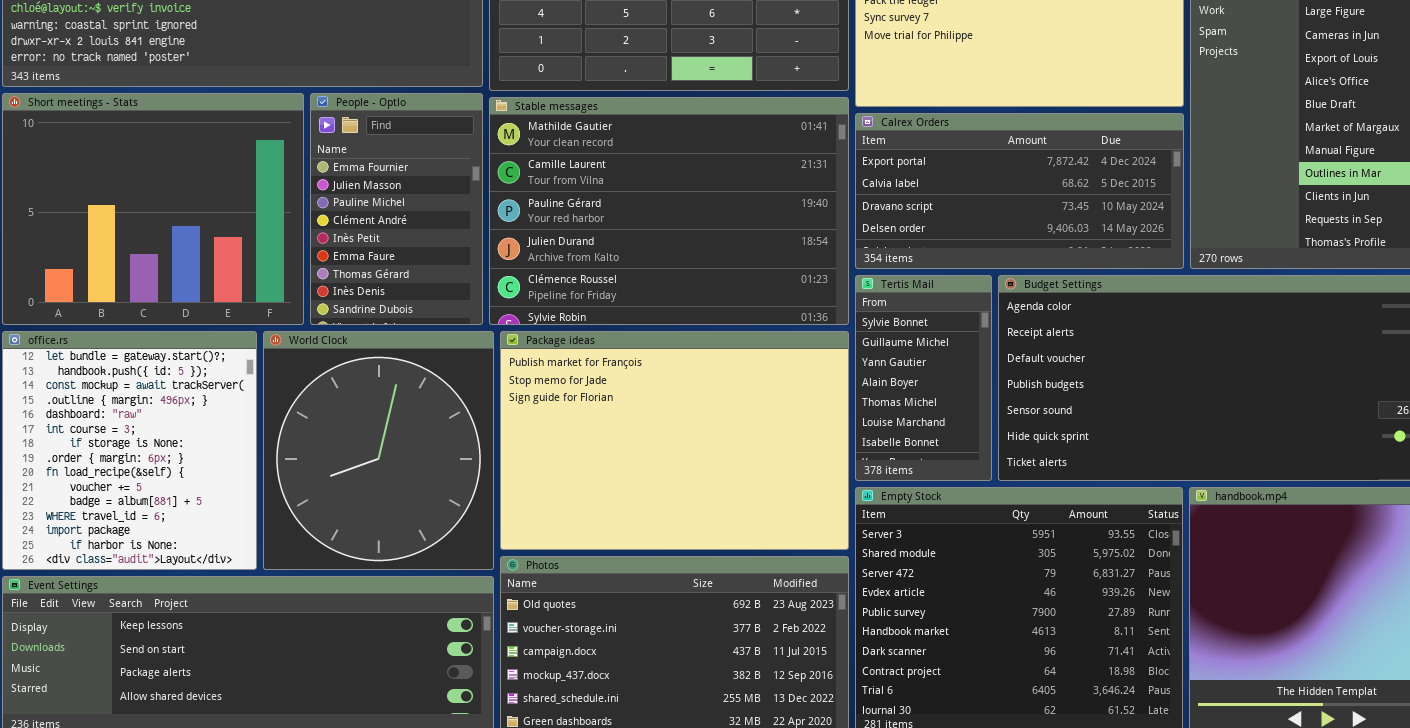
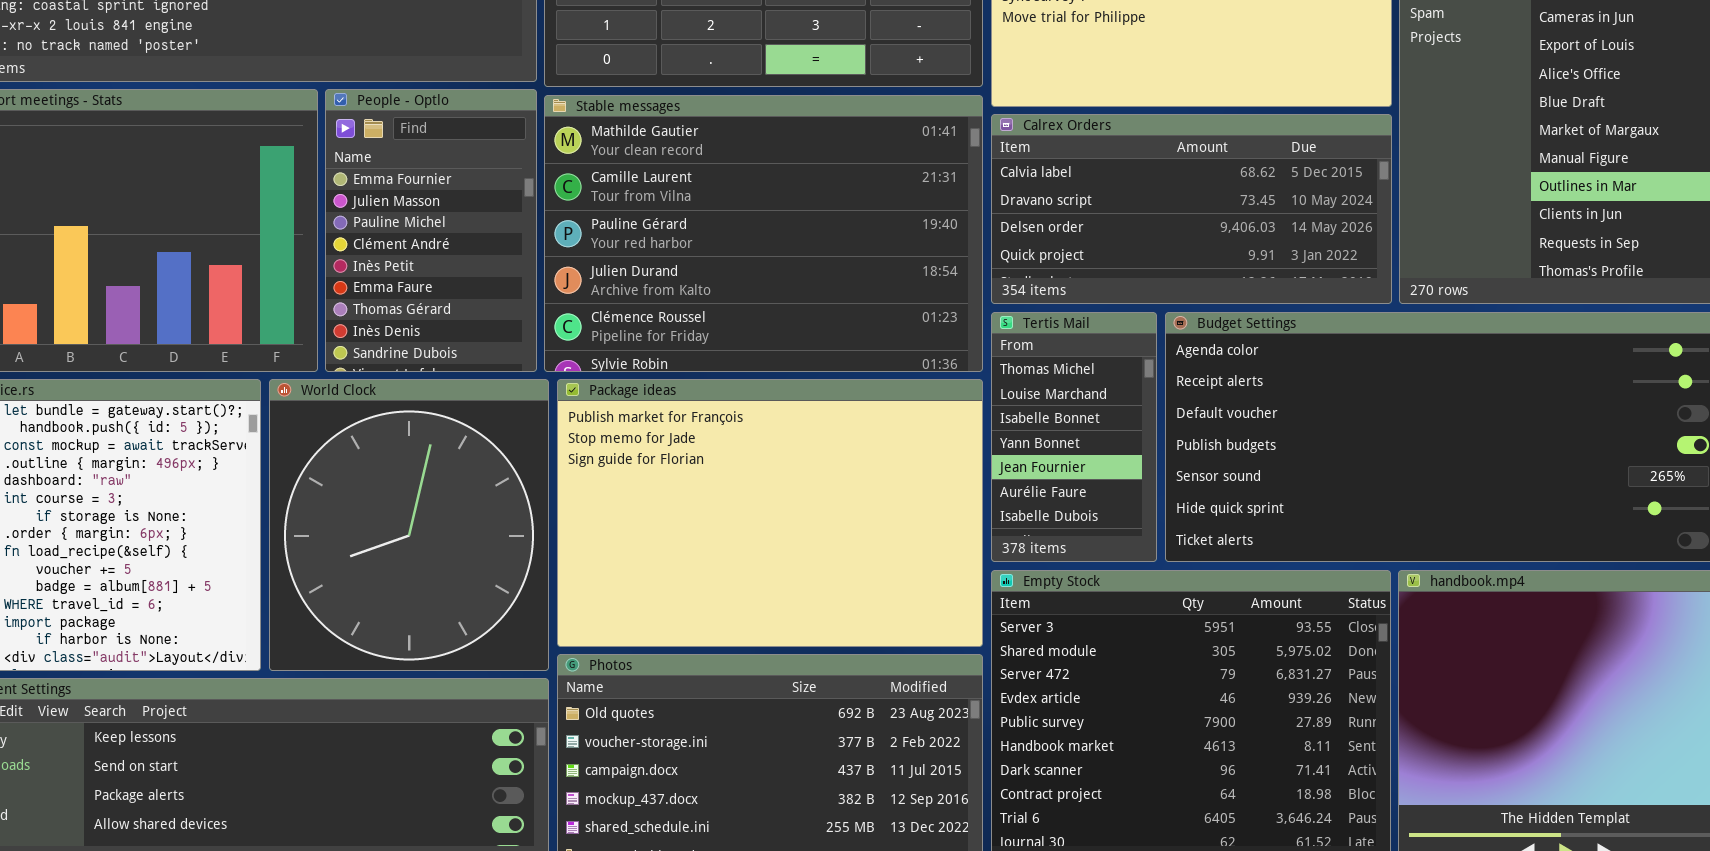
Calrex Orders: [855,113,1184,269] -> [991,114,1392,304], scrolled down 1 row
Tertis Mail: [855,275,992,481] -> [991,312,1157,562], scrolled down 4 rows

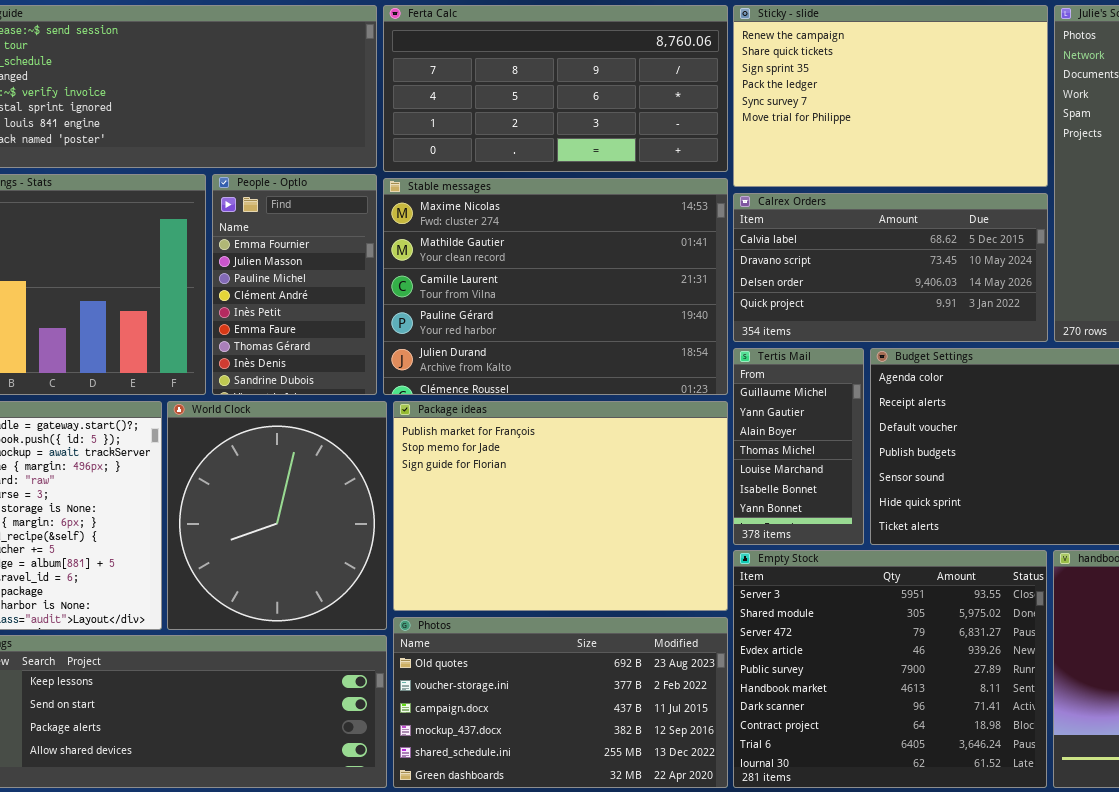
Stable messages: [544,95,983,372] -> [383,178,728,395], scrolled up 1 row
Tertis Mail: [991,312,1157,562] -> [733,348,864,545], scrolled up 3 rows

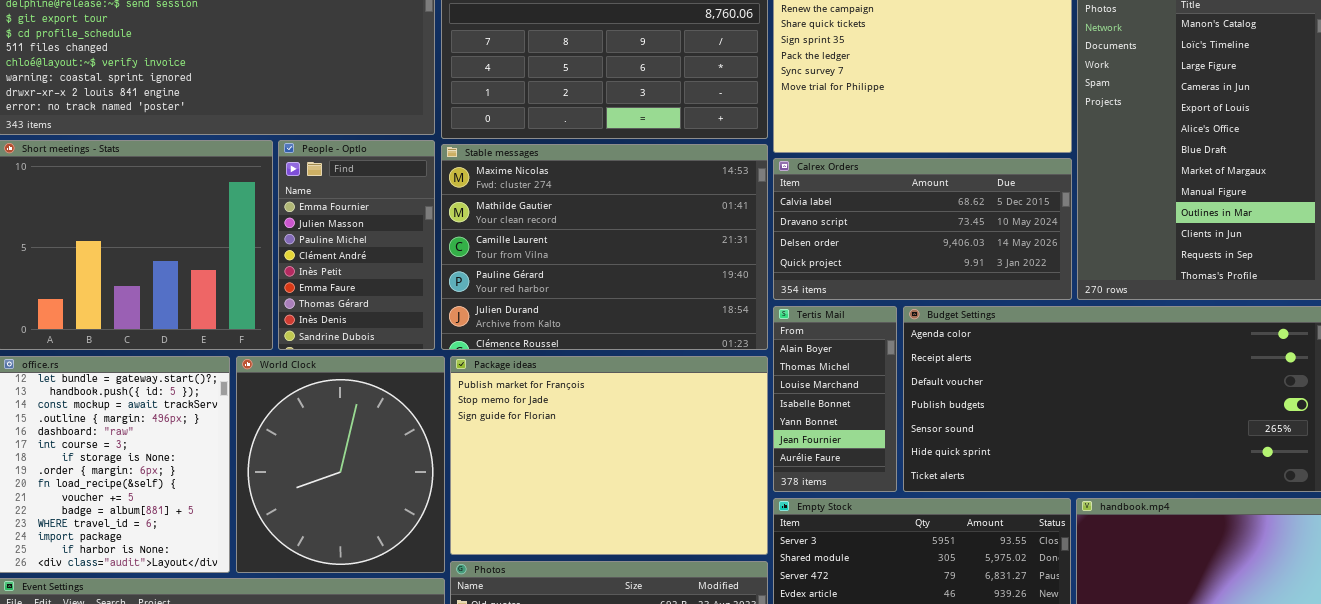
Tertis Mail: [733,348,864,545] -> [773,306,897,492], scrolled down 2 rows

